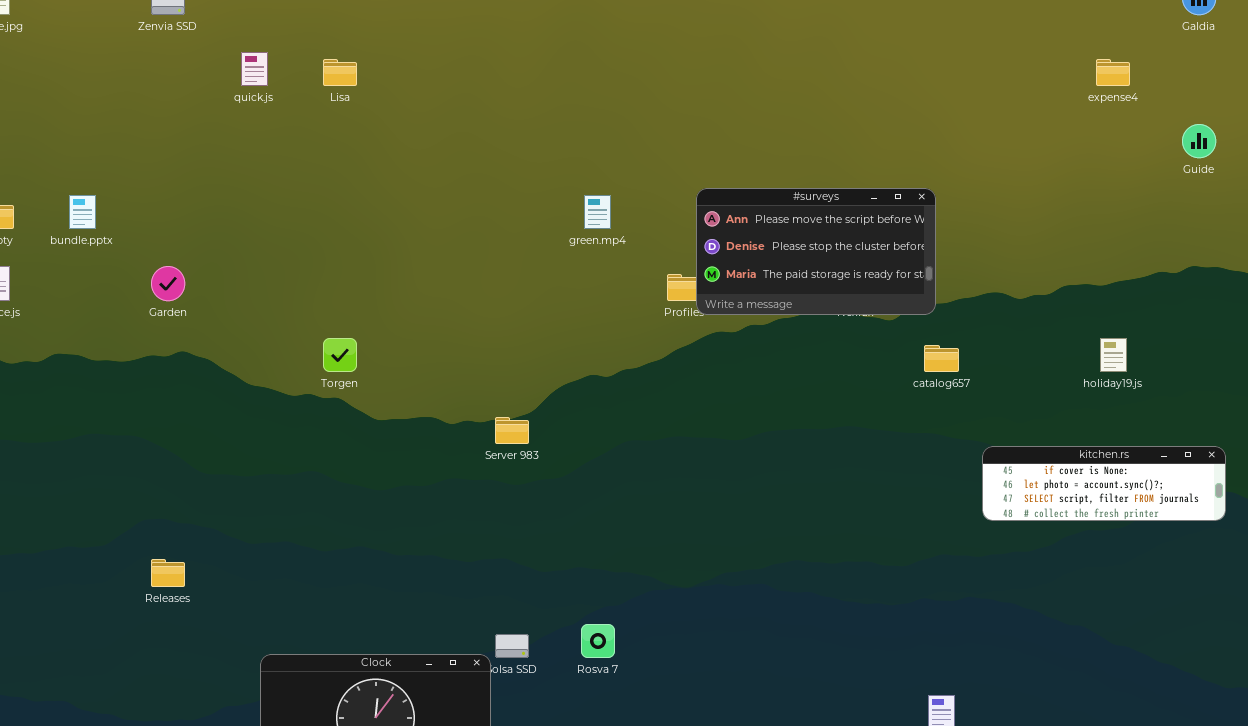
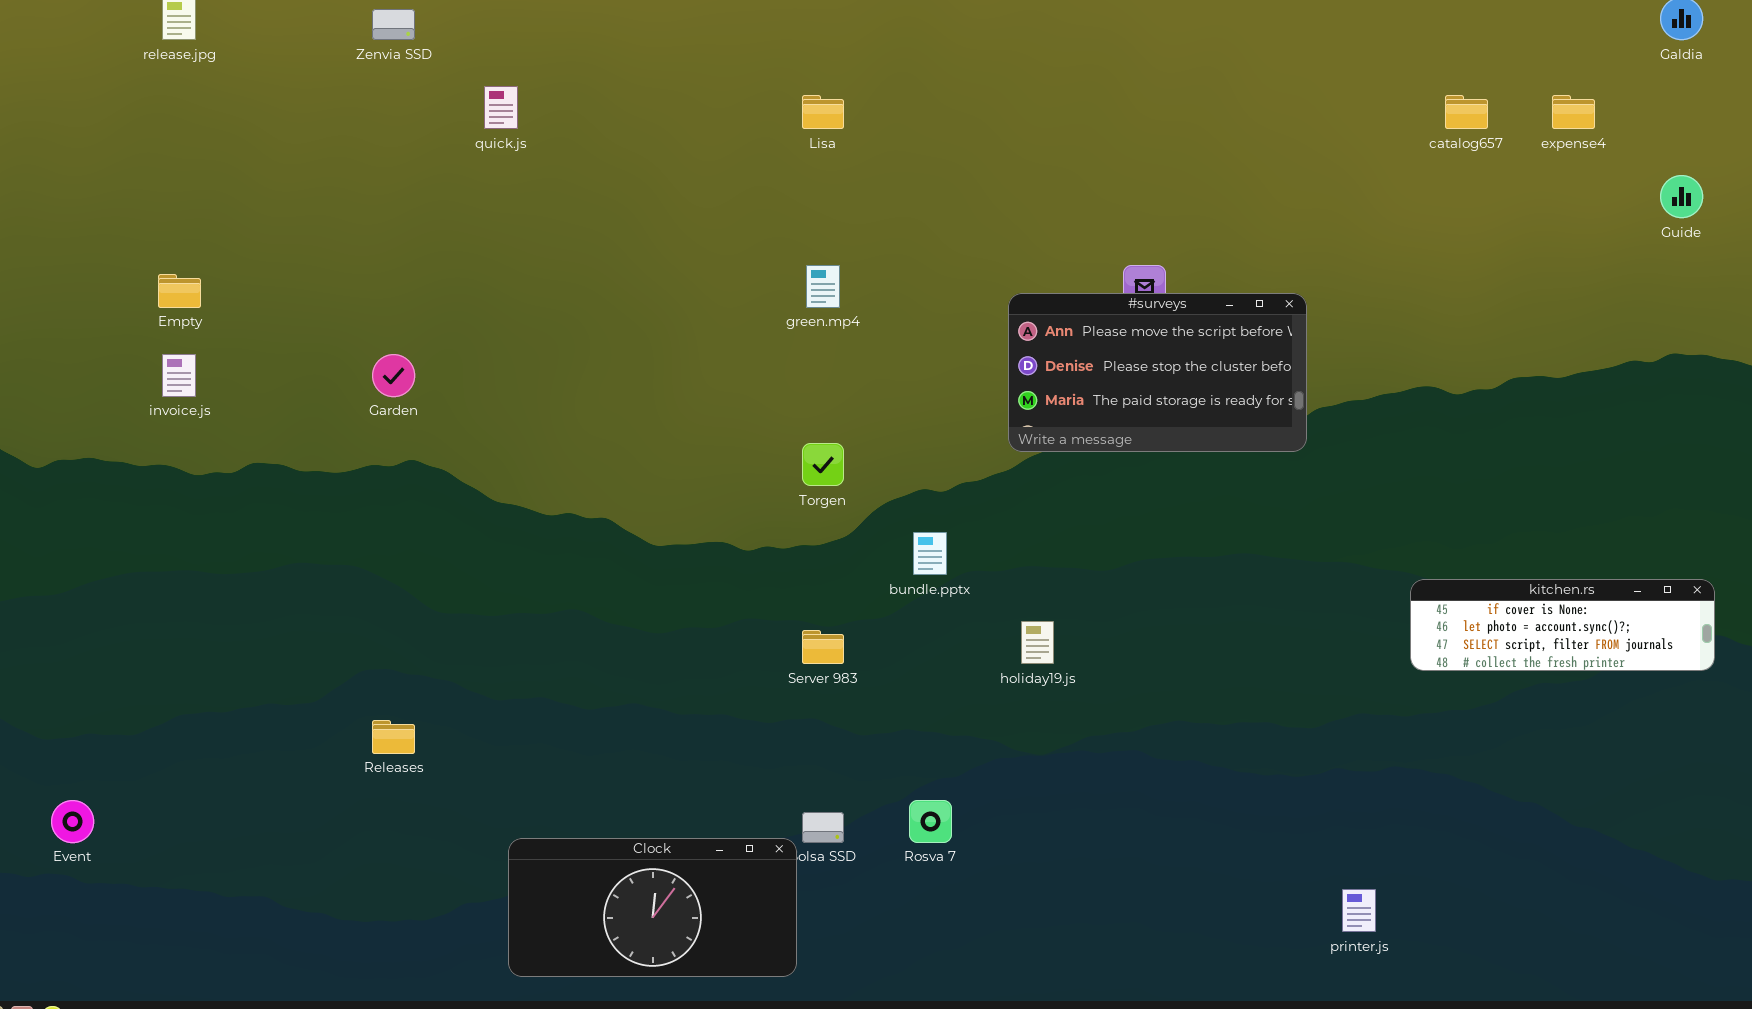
Lisa: [323,59,357,86] -> [802,95,844,129], moved
#surveys: [696,188,936,315] -> [1008,293,1307,452], moved
bundle.pptx: [69,195,96,229] -> [913,532,947,575], moved
green.mp4: [584,195,611,229] -> [806,265,840,308], moved
Torgen: [323,338,357,372] -> [802,443,844,486], moved
holiday19.js: [1100,338,1127,372] -> [1021,621,1054,664], moved
catalog657: [924,345,959,372] -> [1445,95,1488,129], moved
Server 983: [495,417,529,444] -> [802,630,844,664], moved

